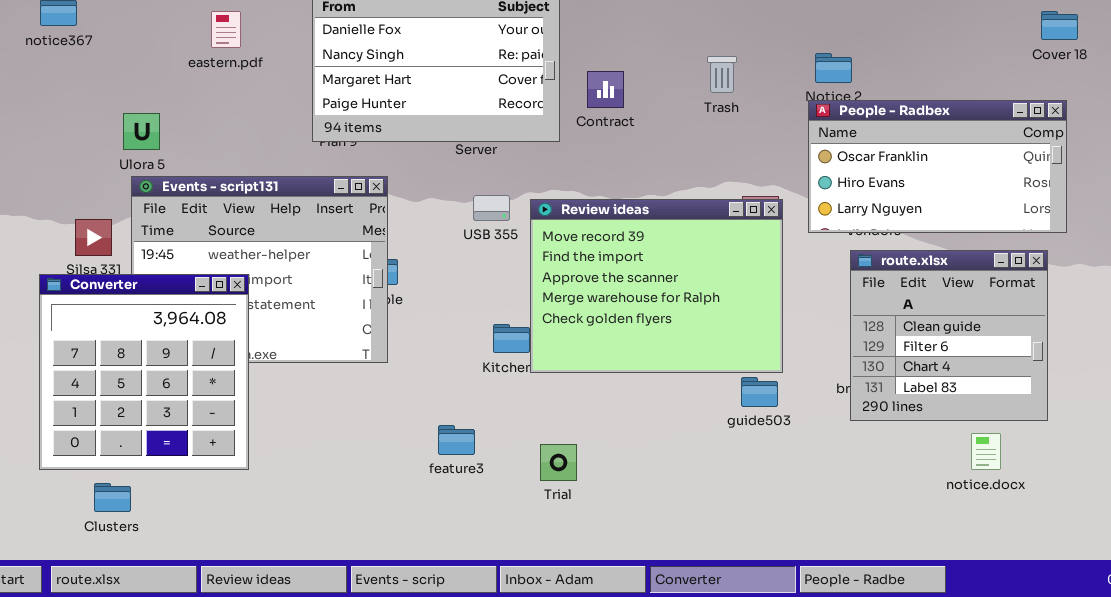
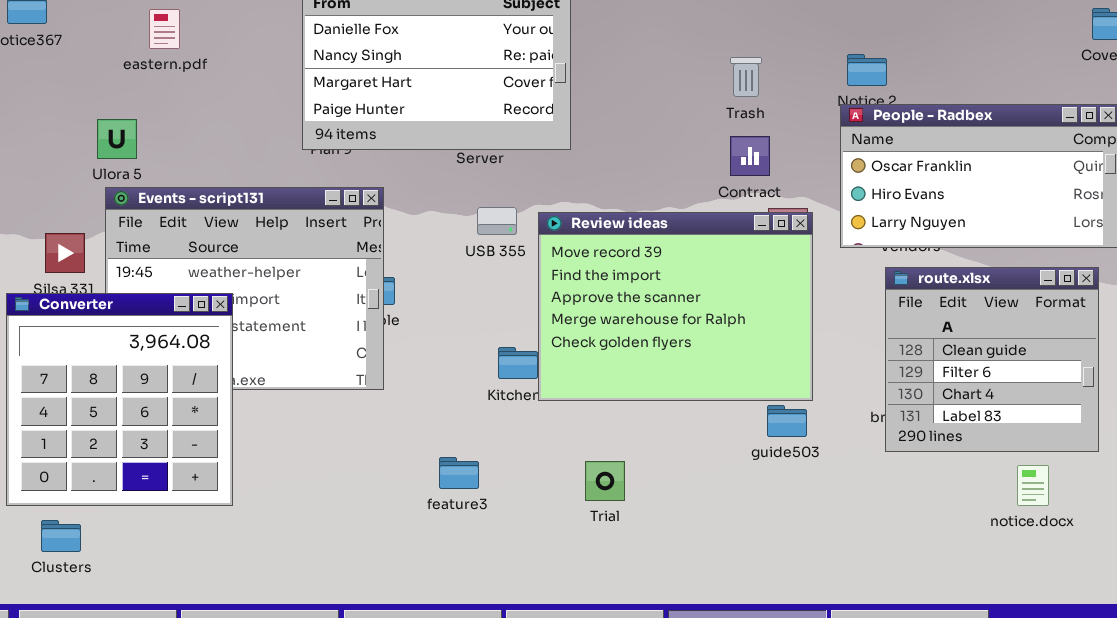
eastern.pdf: [211,11,241,48] -> [149,9,180,49], moved
Contract: [587,71,624,108] -> [730,136,770,176], moved
Trial: [540,444,577,481] -> [585,461,625,501], moved
Clusters: [94,483,131,512] -> [41,520,81,552], moved

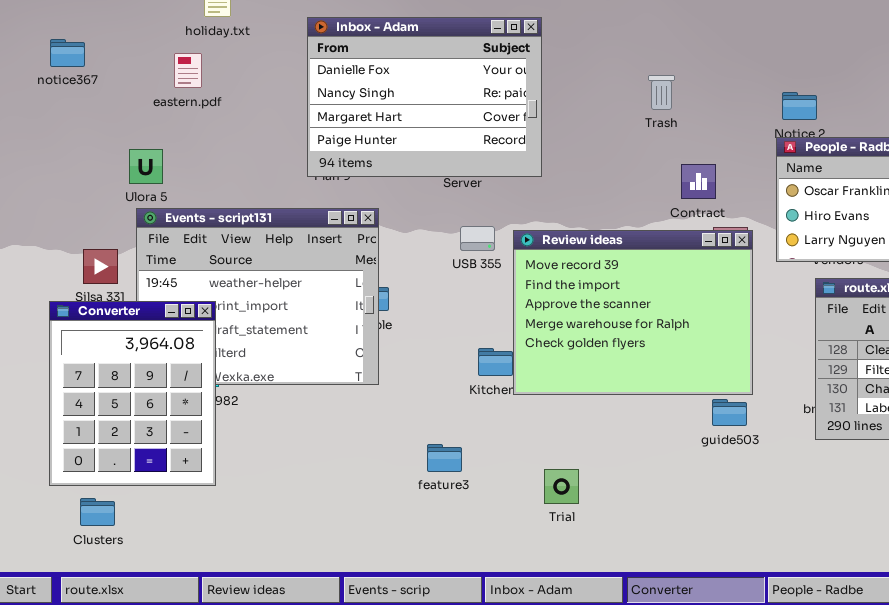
Trash: [730,57,762,97] -> [648,75,675,110], moved
Converter: [6,293,233,506] -> [49,301,216,486], resized
Trial: [585,461,625,501] -> [544,469,579,504], moved

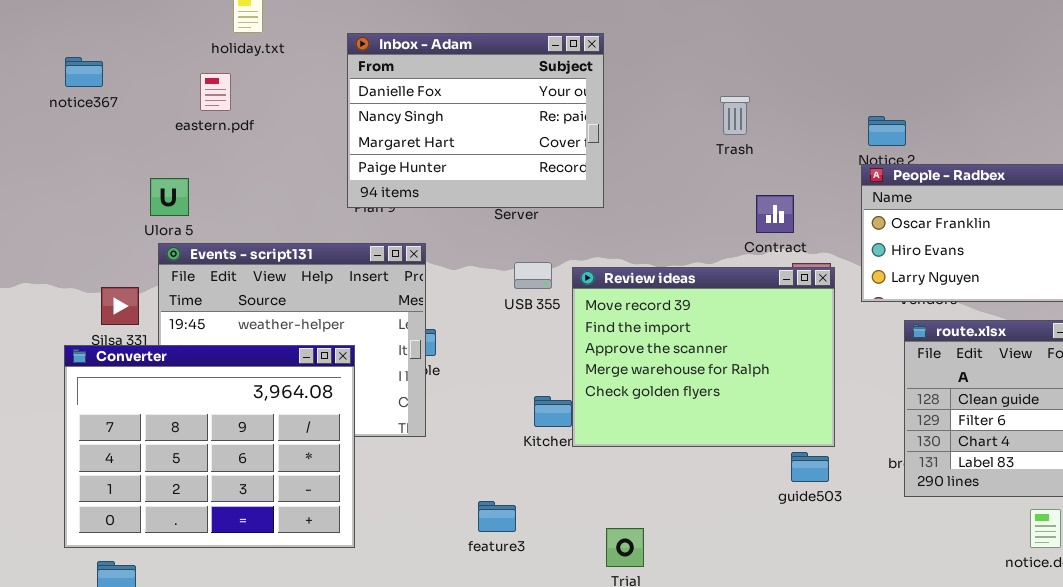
Converter: [49,301,216,486] -> [64,345,355,548], resized

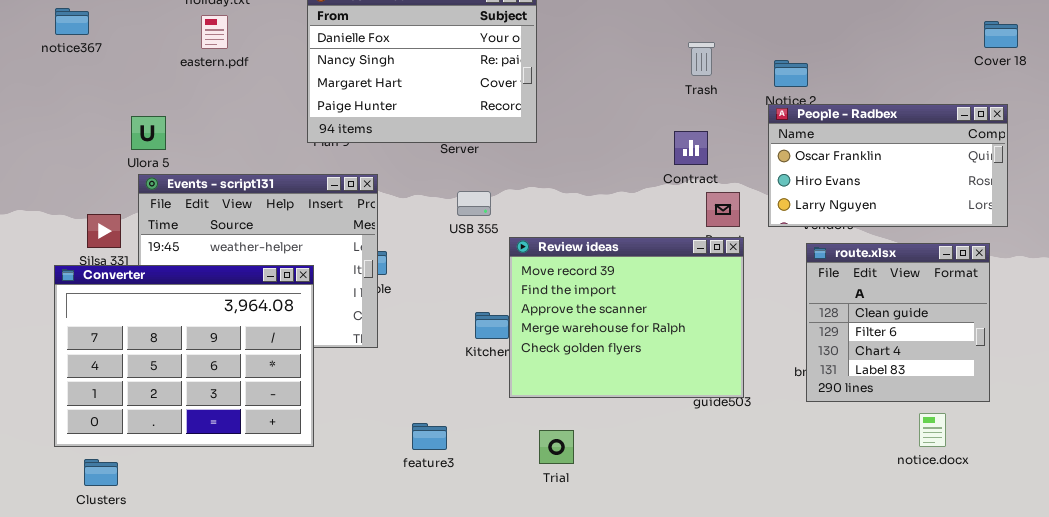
eastern.pdf: [200,73,231,111] -> [201,15,228,49], moved
Trash: [720,96,750,135] -> [688,42,715,76], moved
Review ideas: [572,267,835,447] -> [509,237,744,398], moved
feature3: [478,501,516,532] -> [412,423,447,450], moved

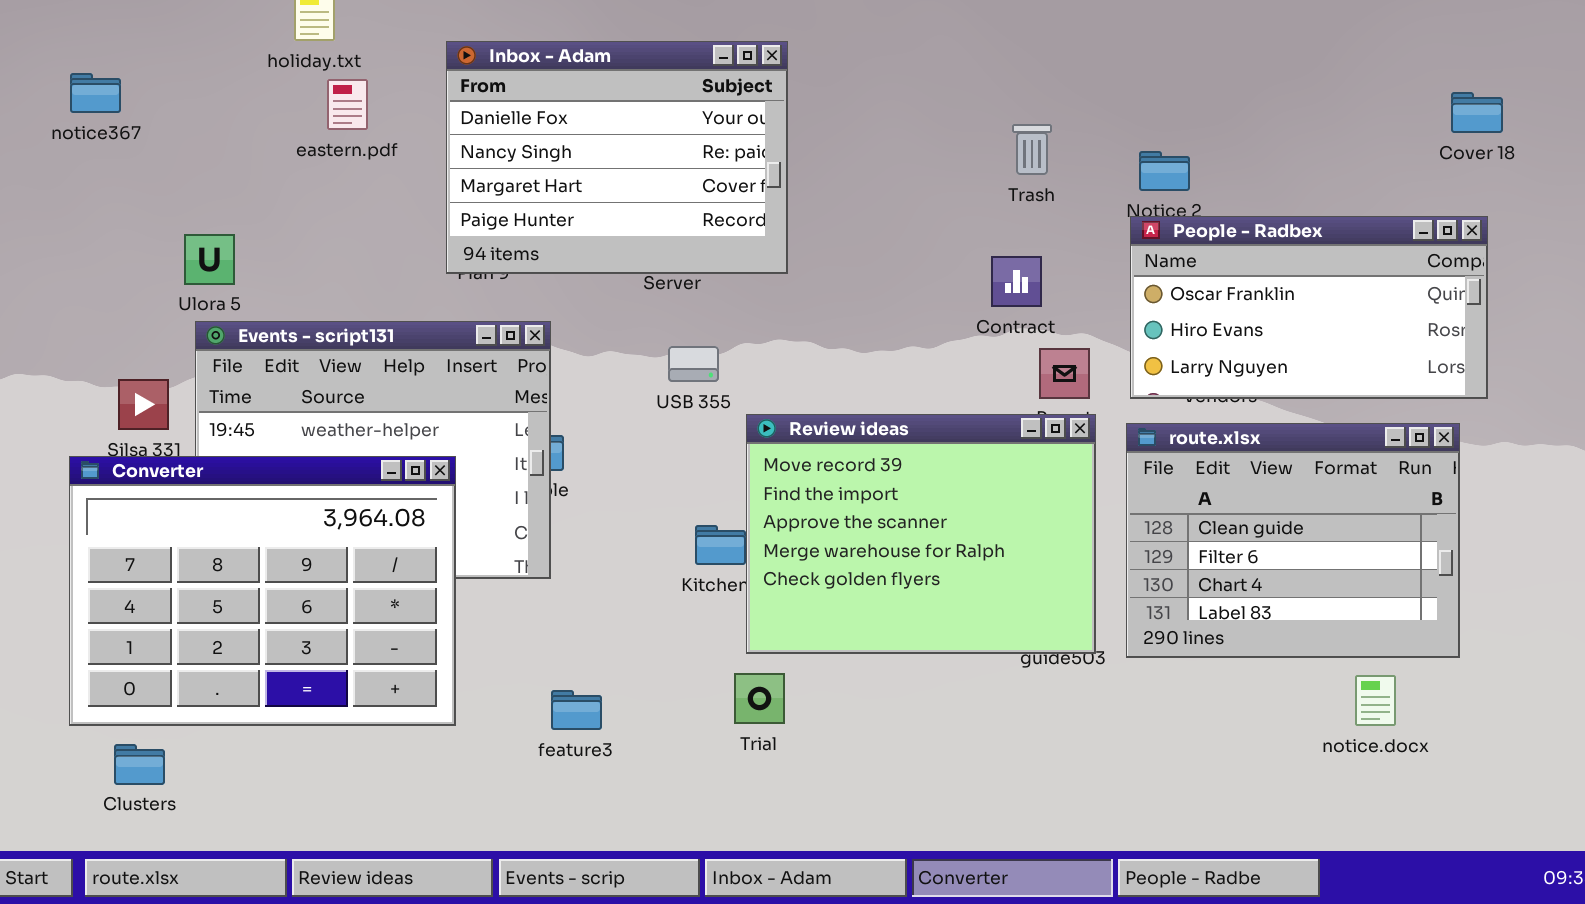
eastern.pdf: [201,15,228,49] -> [327,79,368,130], moved
route.xlsx: [806,243,990,402] -> [1126,423,1460,658], resized
feature3: [412,423,447,450] -> [551,690,602,730], moved
Trial: [539,430,574,464] -> [734,673,785,724], moved

